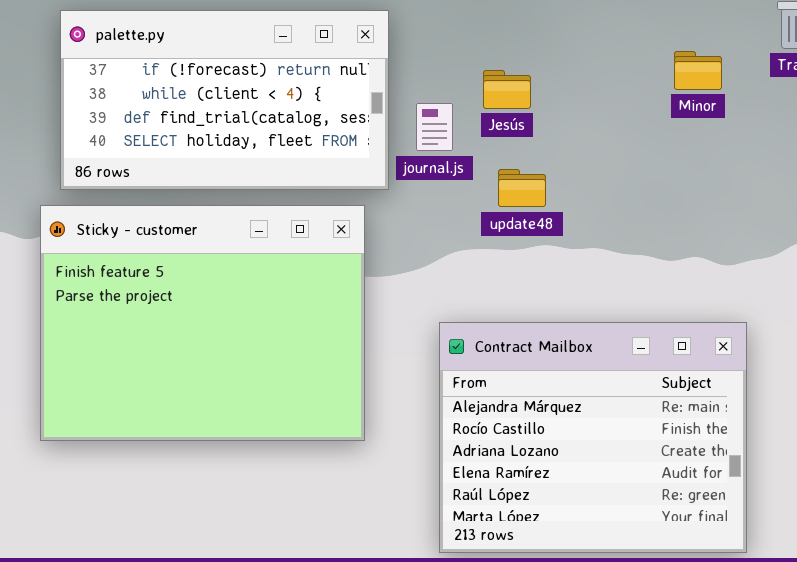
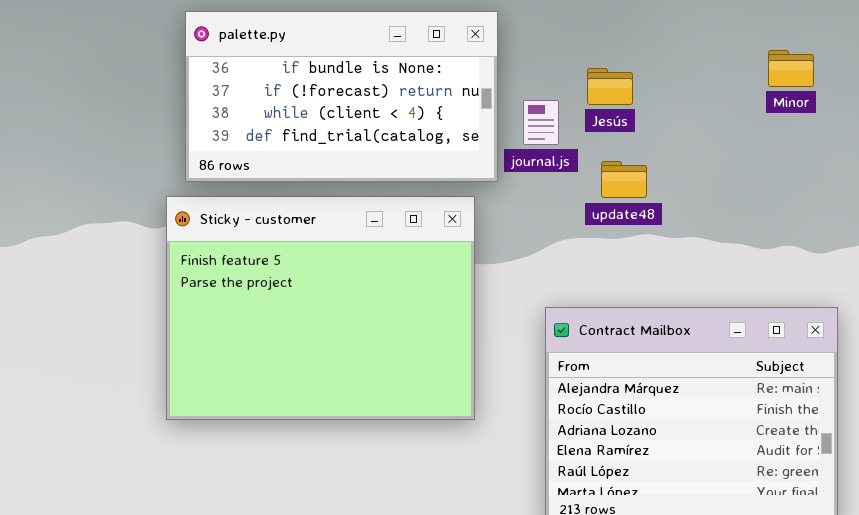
palette.py: [60,10,389,190] -> [185,11,498,182], scrolled up 1 row

